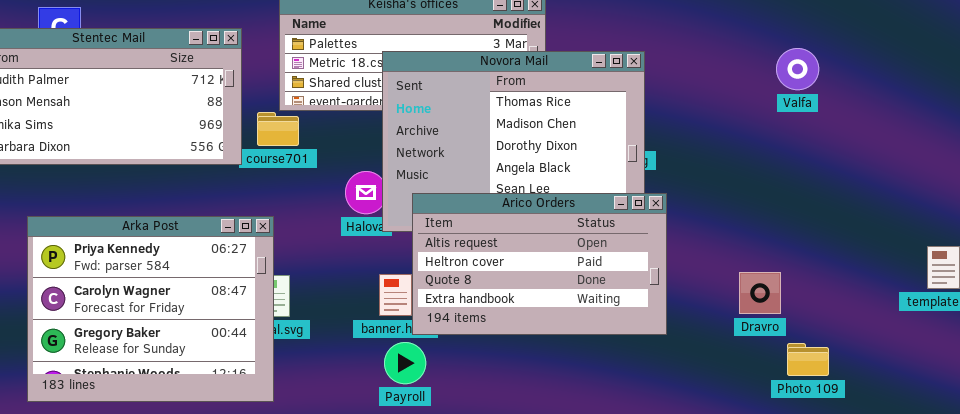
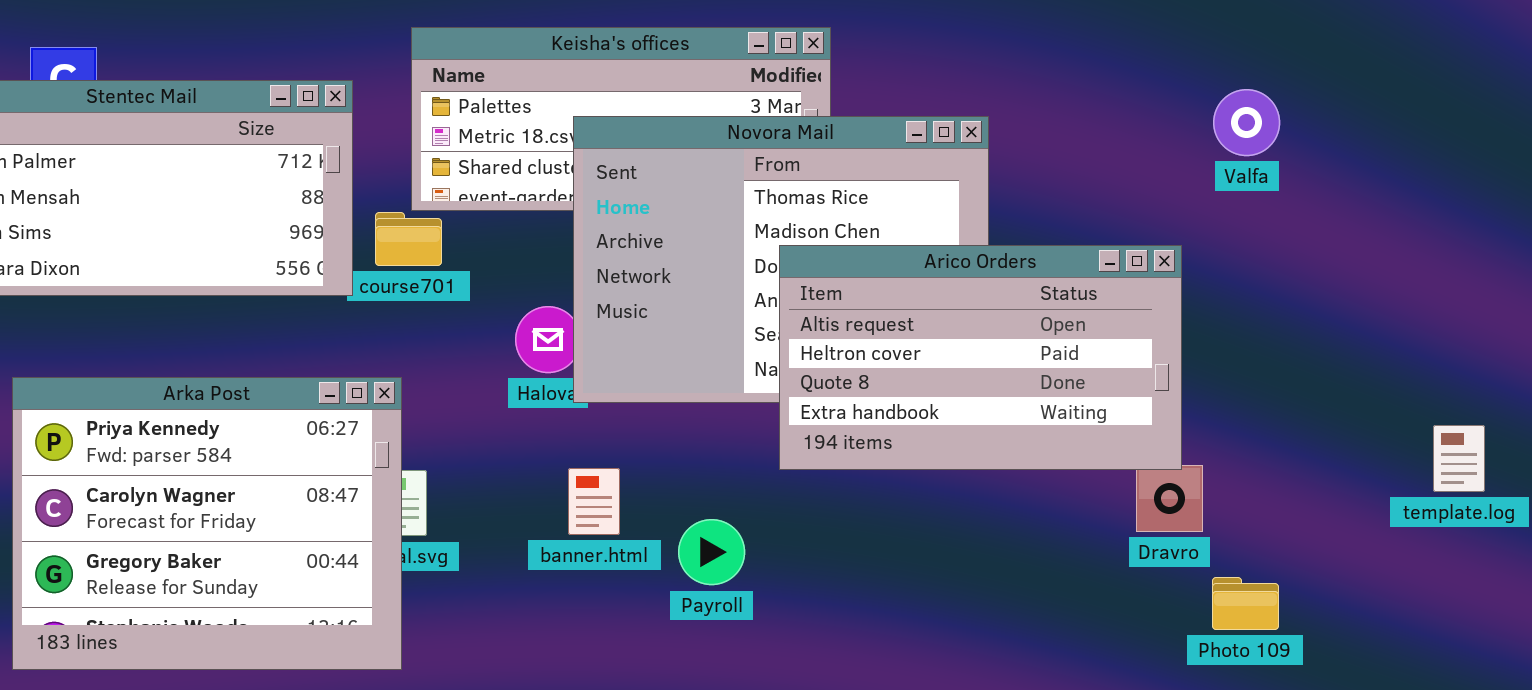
Valfa: [776,48,819,90] -> [1213,89,1280,156], moved
Arico Orders: [412,193,667,335] -> [779,245,1182,470], moved
Payroll: [384,342,426,384] -> [678,519,745,585], moved

